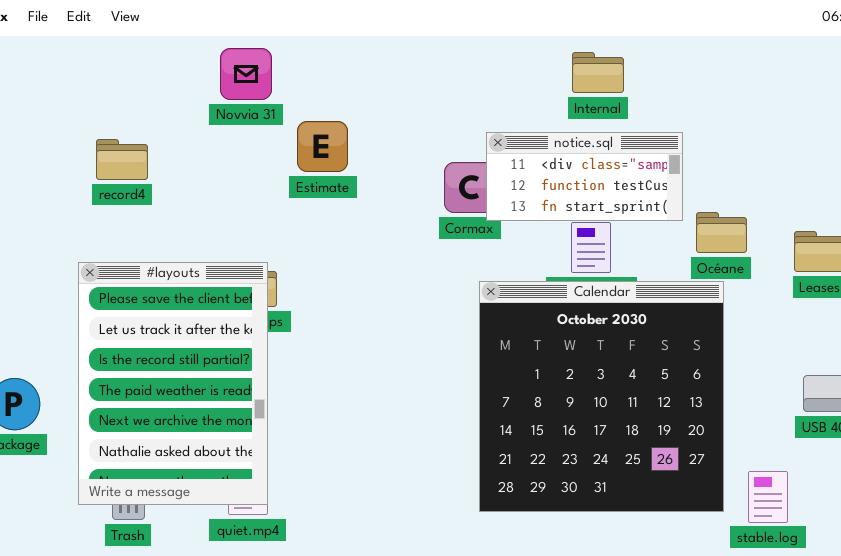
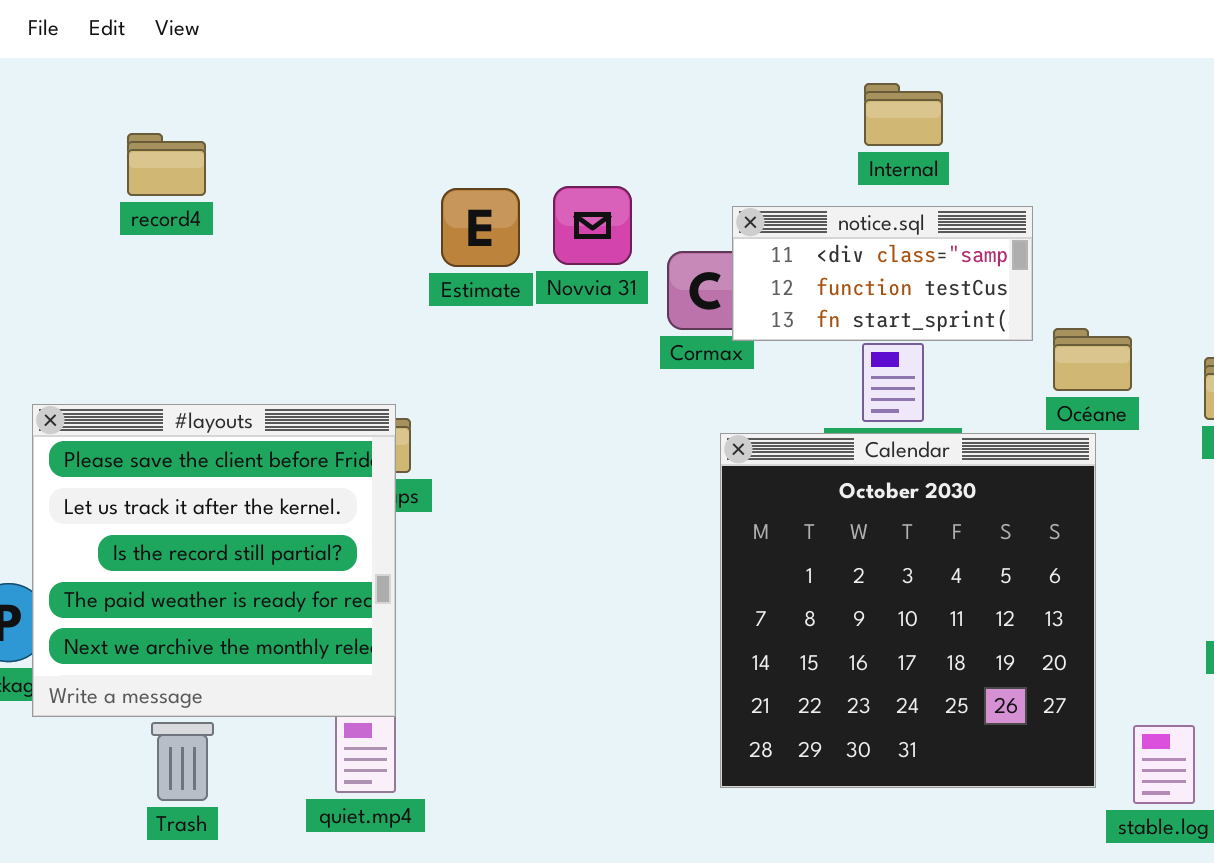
Novvia 31: [220,48,272,100] -> [553,186,632,265], moved
record4: [96,139,148,180] -> [127,133,206,196], moved
#layouts: [78,262,268,505] -> [32,404,396,717], resized

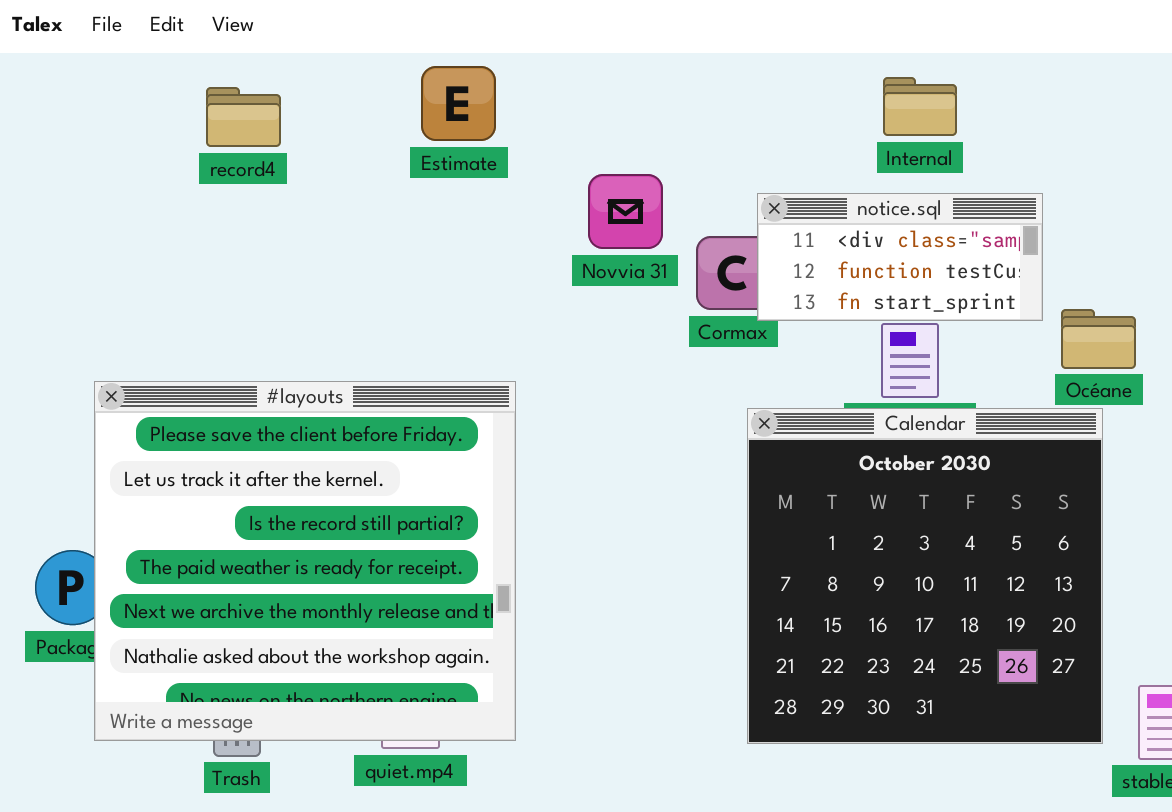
record4: [127,133,206,196] -> [206,87,281,147], moved
Estimate: [441,188,520,267] -> [421,66,496,141], moved
#layouts: [32,404,396,717] -> [94,381,516,741], resized

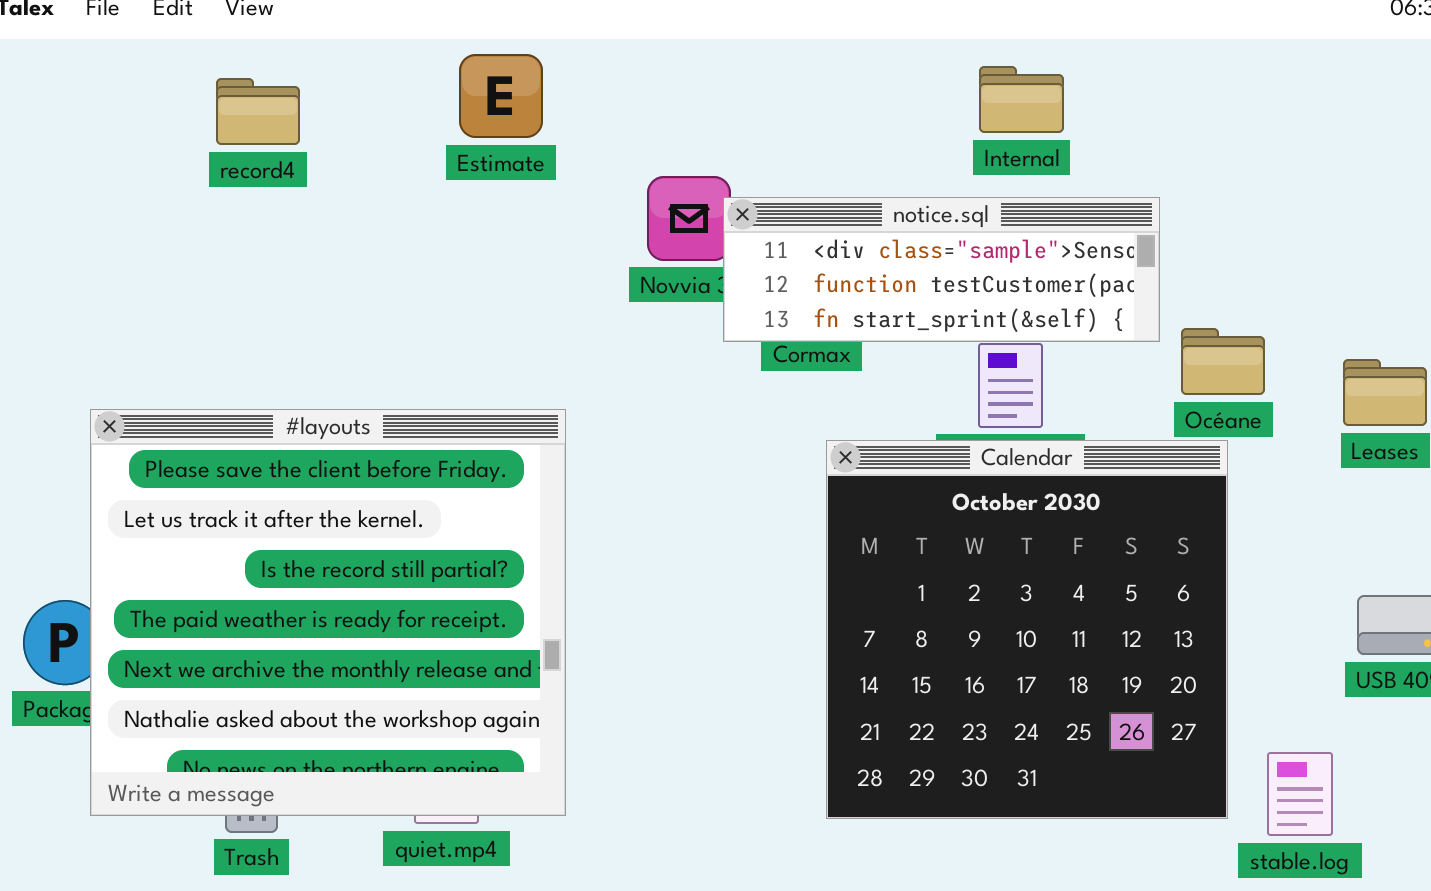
notice.sql: [757,193,1043,321] -> [723,197,1160,342], resized

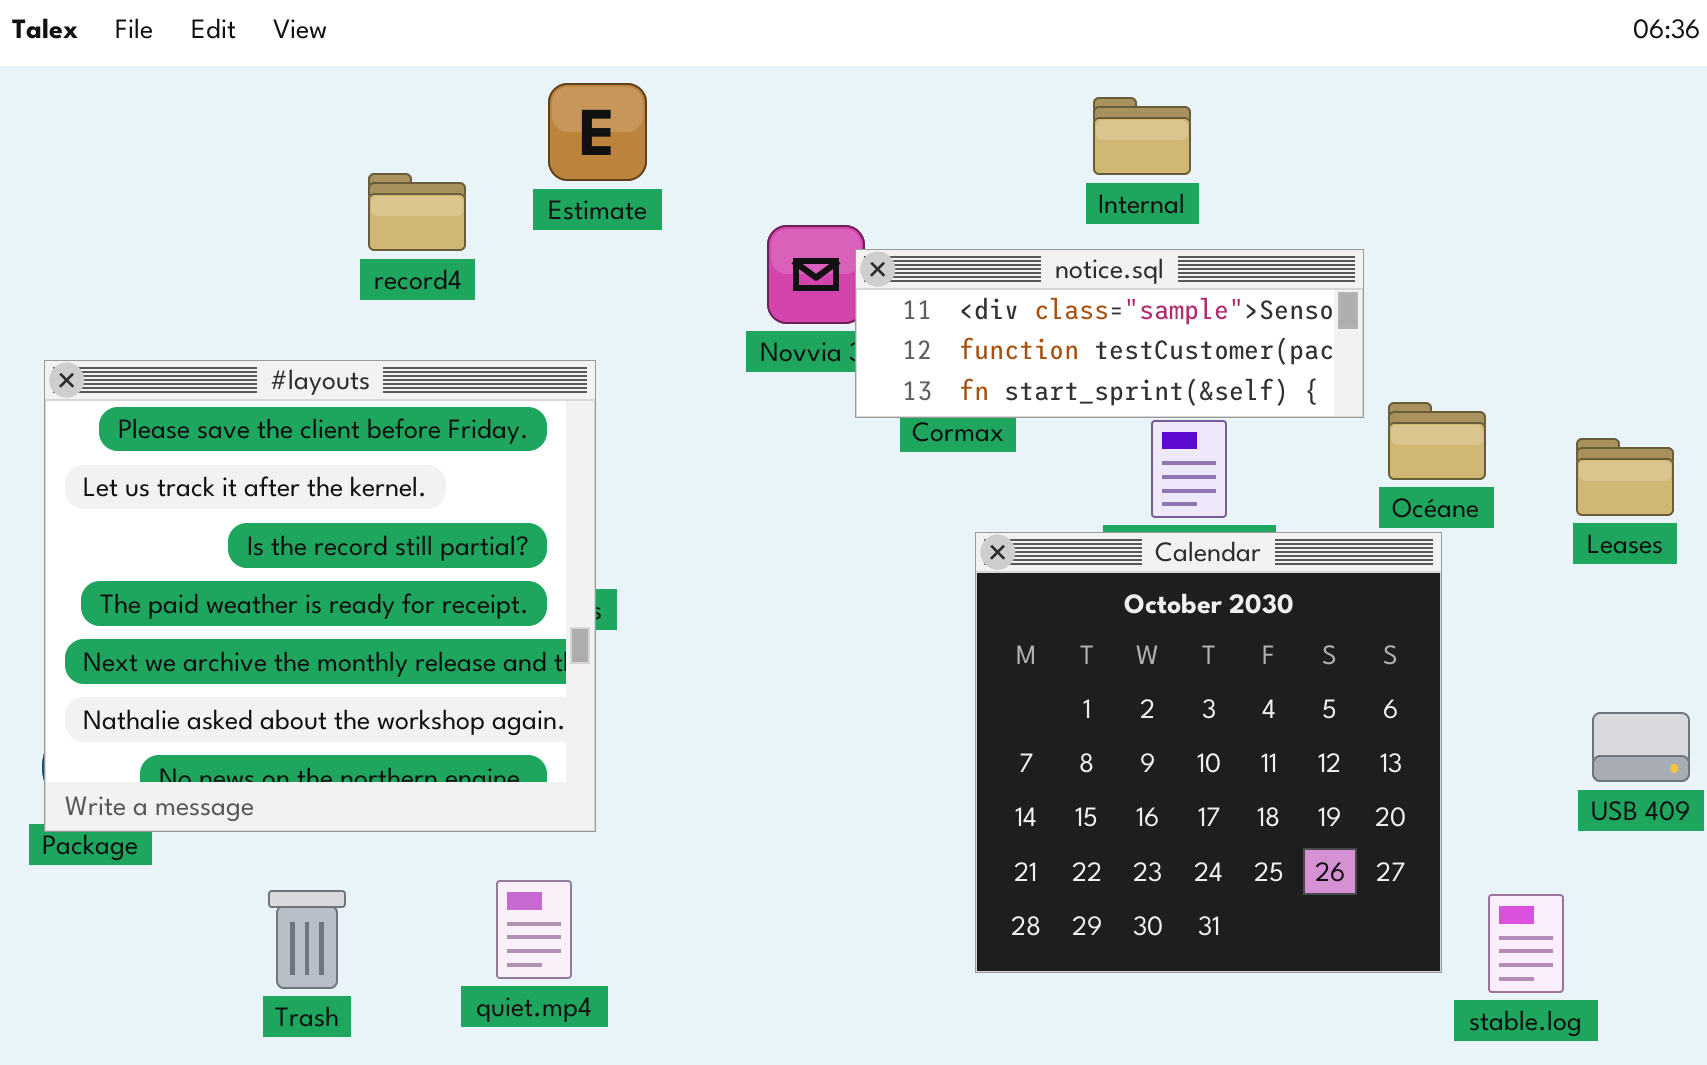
Internal: [979,66,1064,133] -> [1093,97,1191,175], moved
record4: [216,78,300,145] -> [368,173,466,251], moved
#layouts: [90,409,566,816] -> [44,360,596,832], moved

